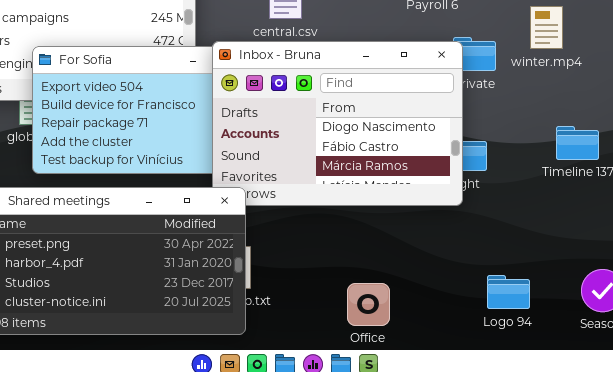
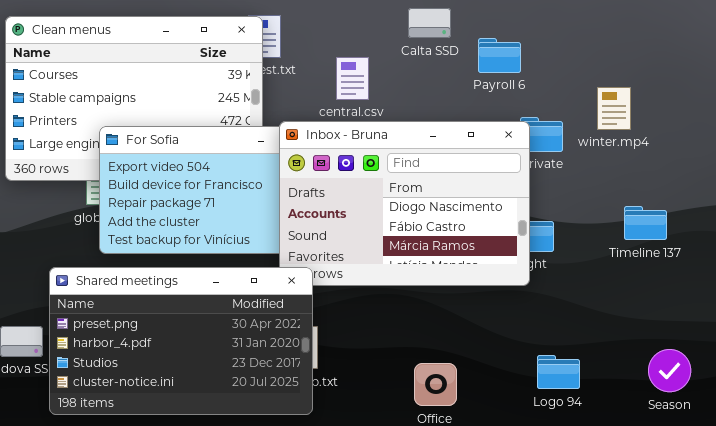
Logo 94: [487,275,530,309] -> [537,355,580,389], moved

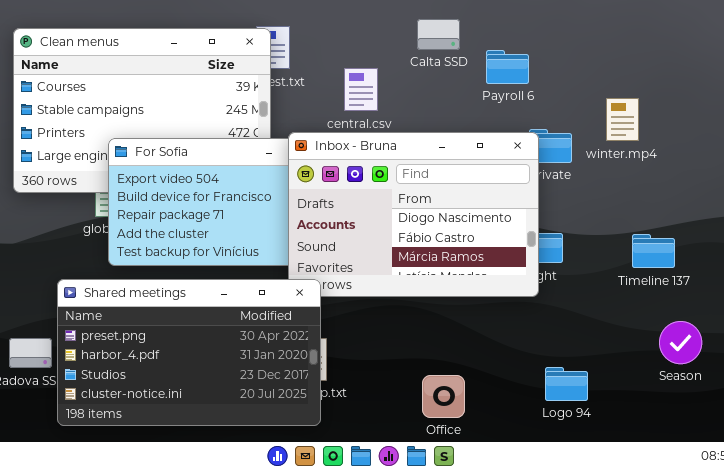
Timeline 137: [624,206,667,240] -> [632,234,675,268], moved
Season: [648,349,691,392] -> [659,321,702,364], moved

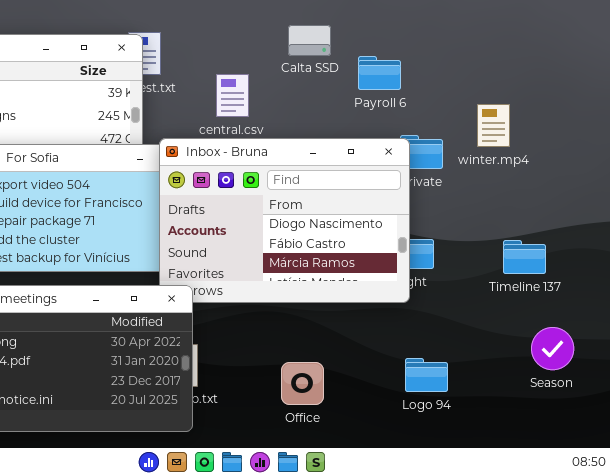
Logo 94: [545,367,588,401] -> [405,358,448,392], moved
Office: [422,375,465,418] -> [281,362,324,405], moved

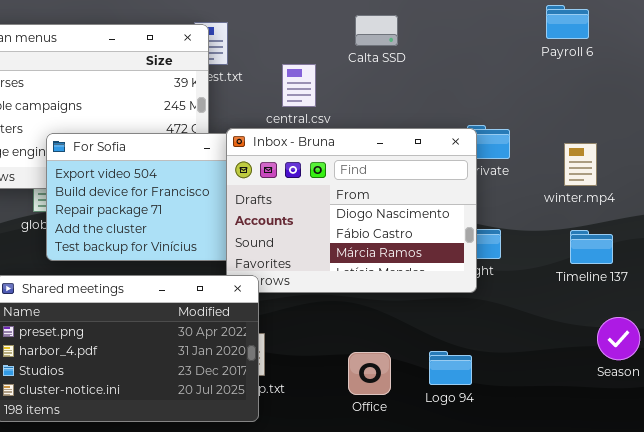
Payroll 6: [358,56,401,90] -> [546,5,589,39], moved
winter.mp4: [477,104,510,147] -> [564,143,597,186], moved
Logo 94: [405,358,448,392] -> [429,351,472,385], moved

